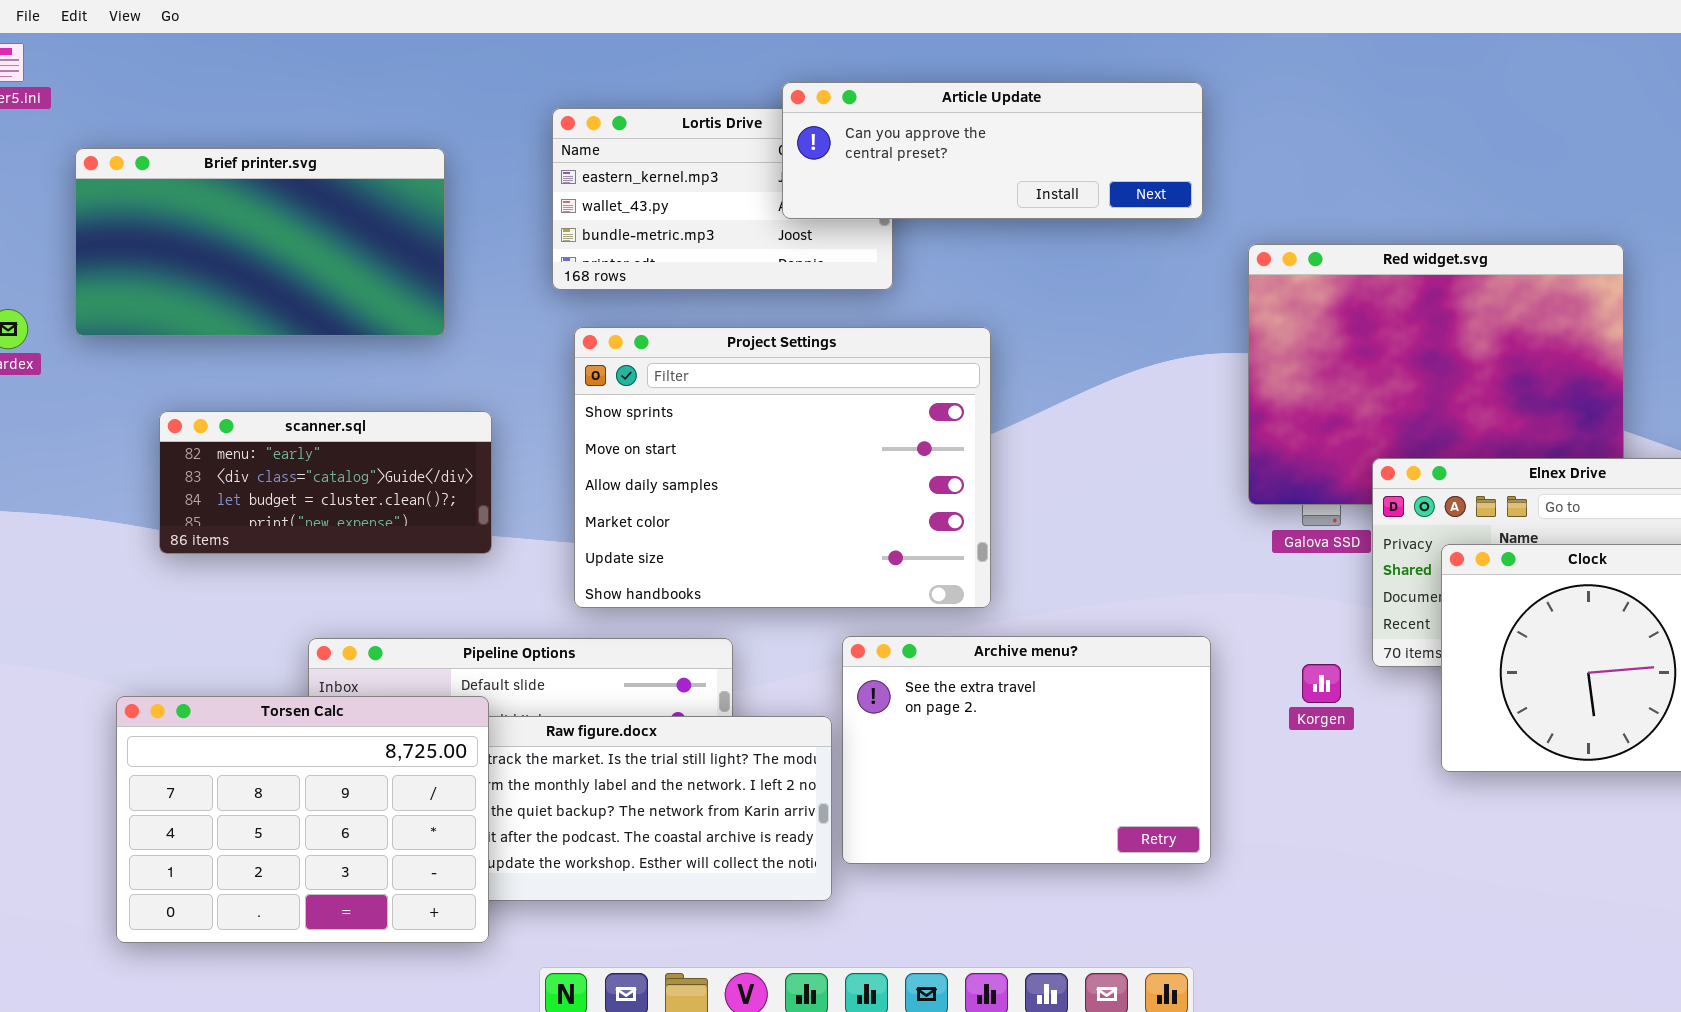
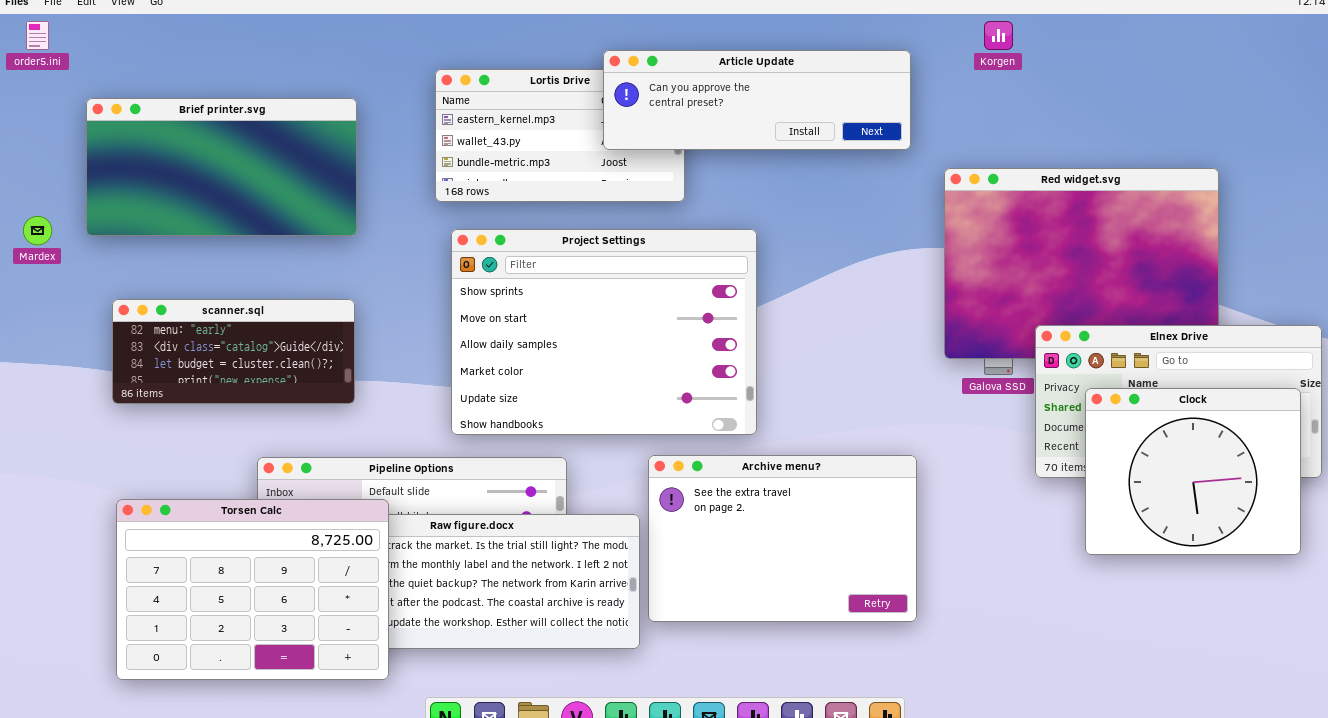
scanner.sql: [159,411,492,554] -> [112,299,355,404], moved
Korgen: [1302,664,1341,703] -> [984,21,1013,50], moved

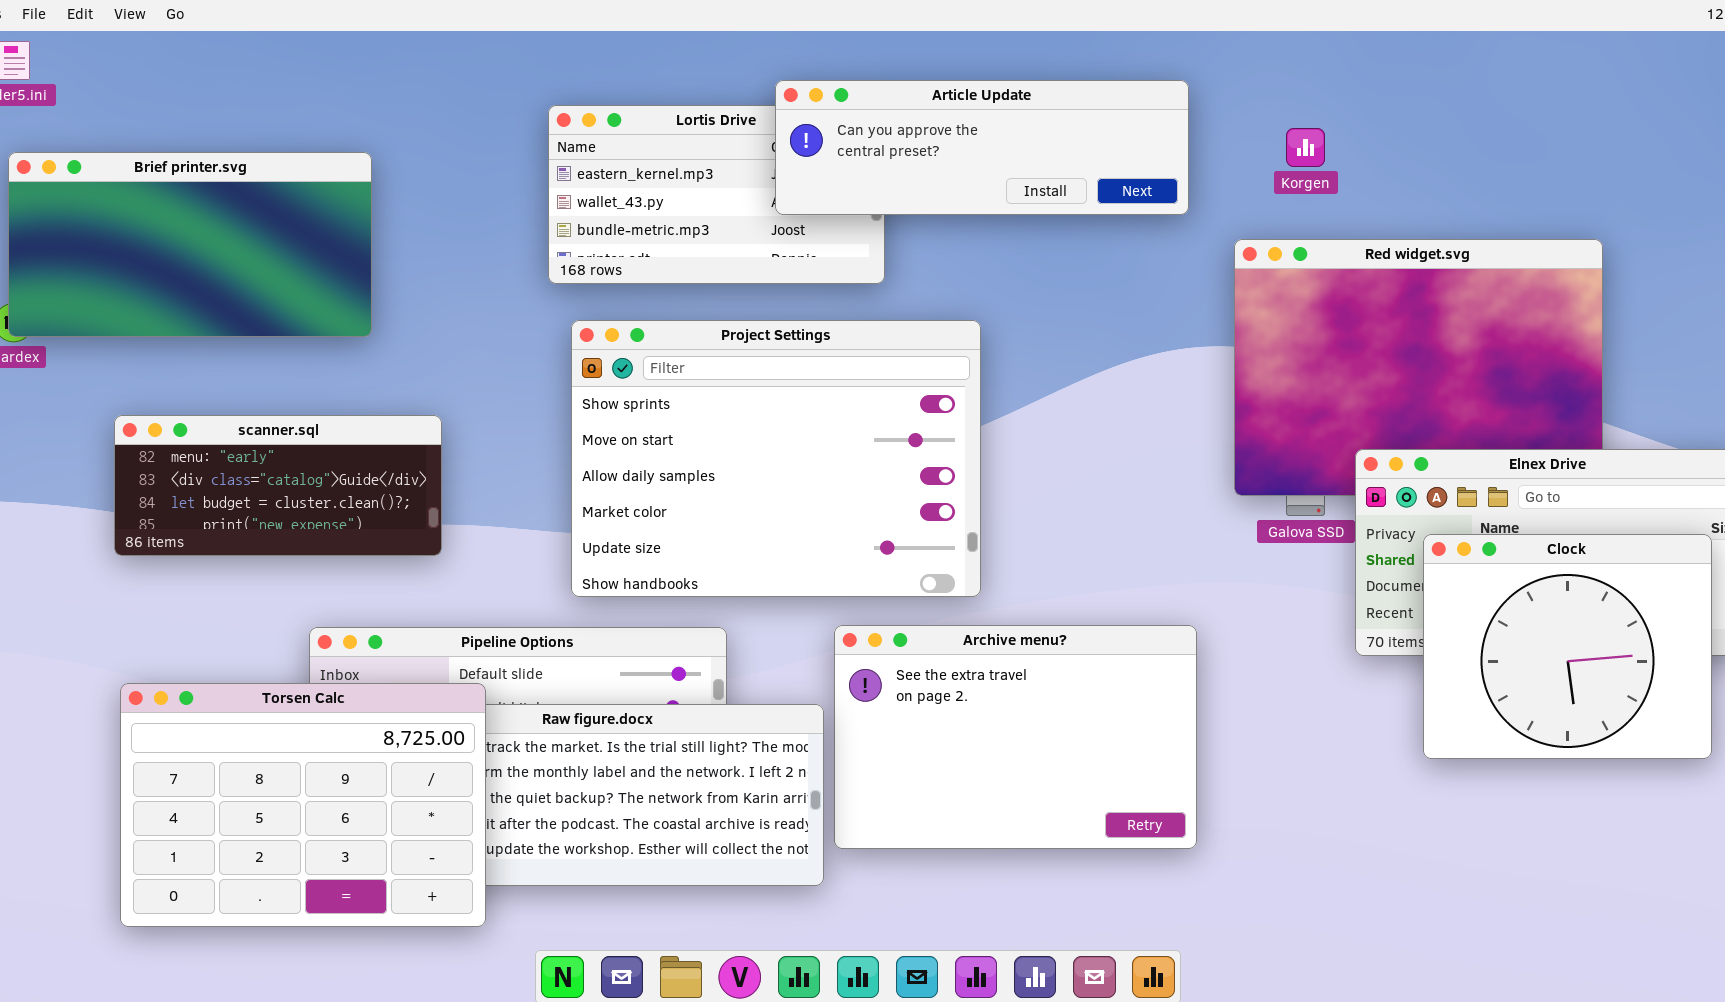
Korgen: [984,21,1013,50] -> [1286,128,1325,167], moved
Brief printer.svg: [86,98,357,236] -> [8,152,372,337], moved

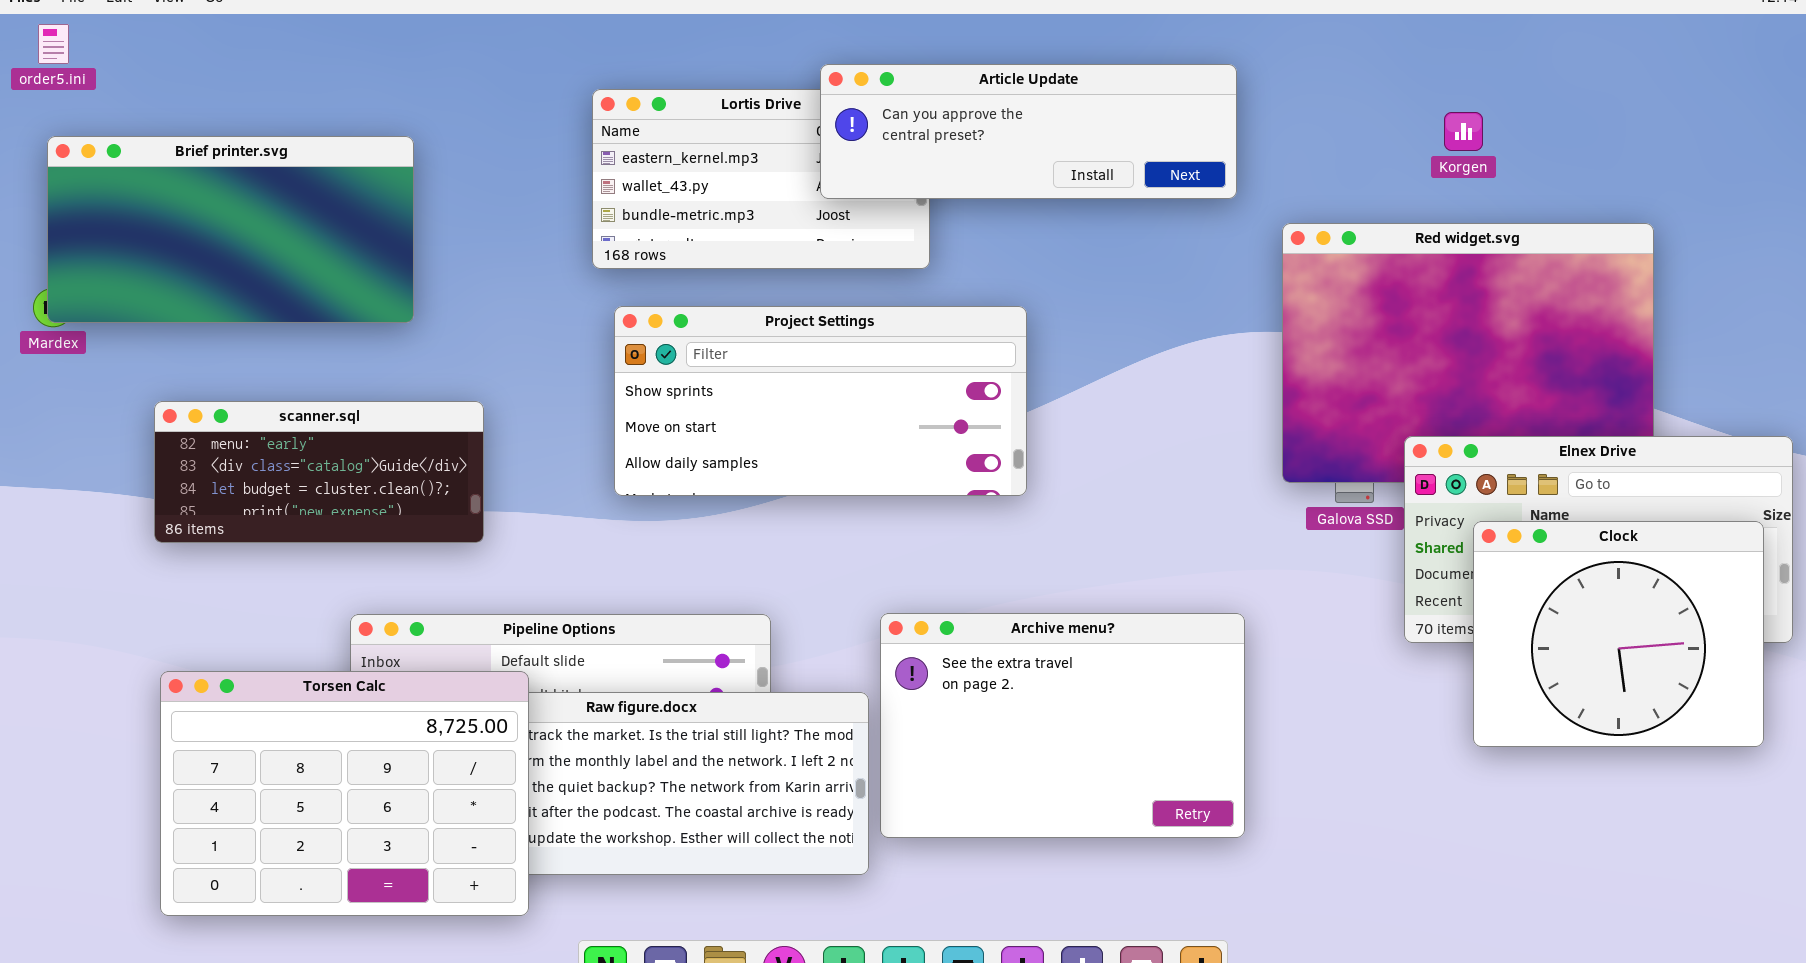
Korgen: [1286,128,1325,167] -> [1444,112,1483,151], moved
Project Settings: [571,320,981,597] -> [614,306,1027,496], resized

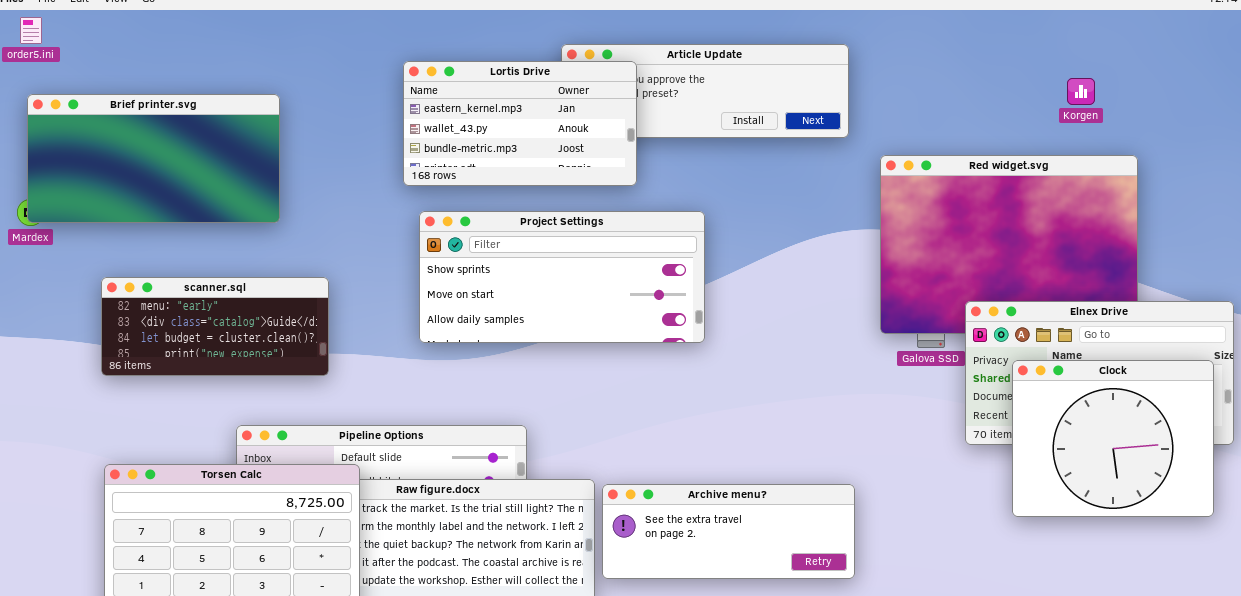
Lortis Drive: [592,89,930,269] -> [403,61,637,186], raised
Korgen: [1444,112,1483,151] -> [1067,78,1095,105], moved
Archive menu?: [880,613,1245,838] -> [602,484,855,579], resized

